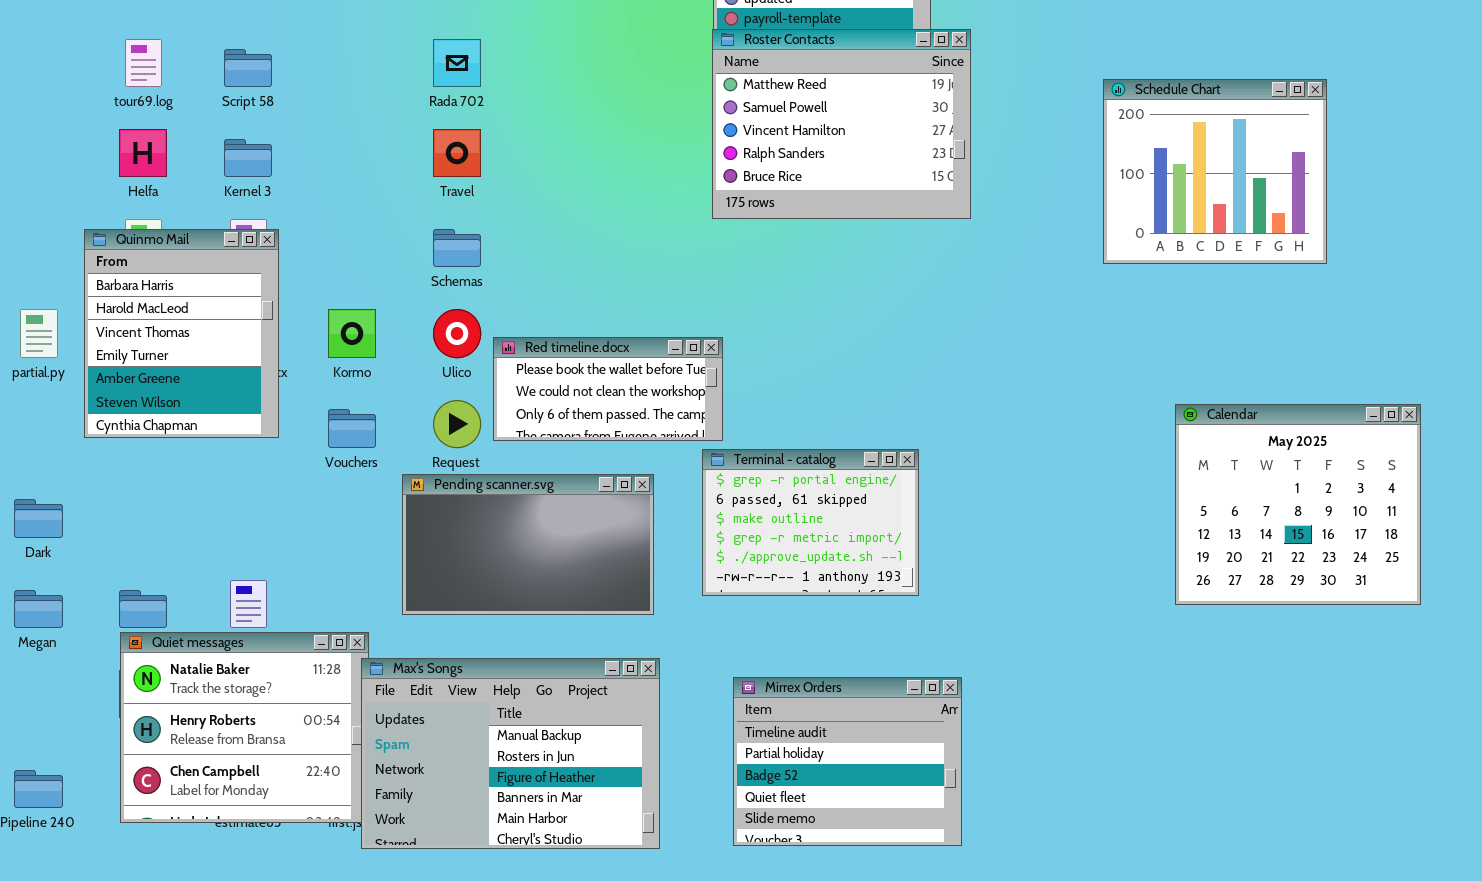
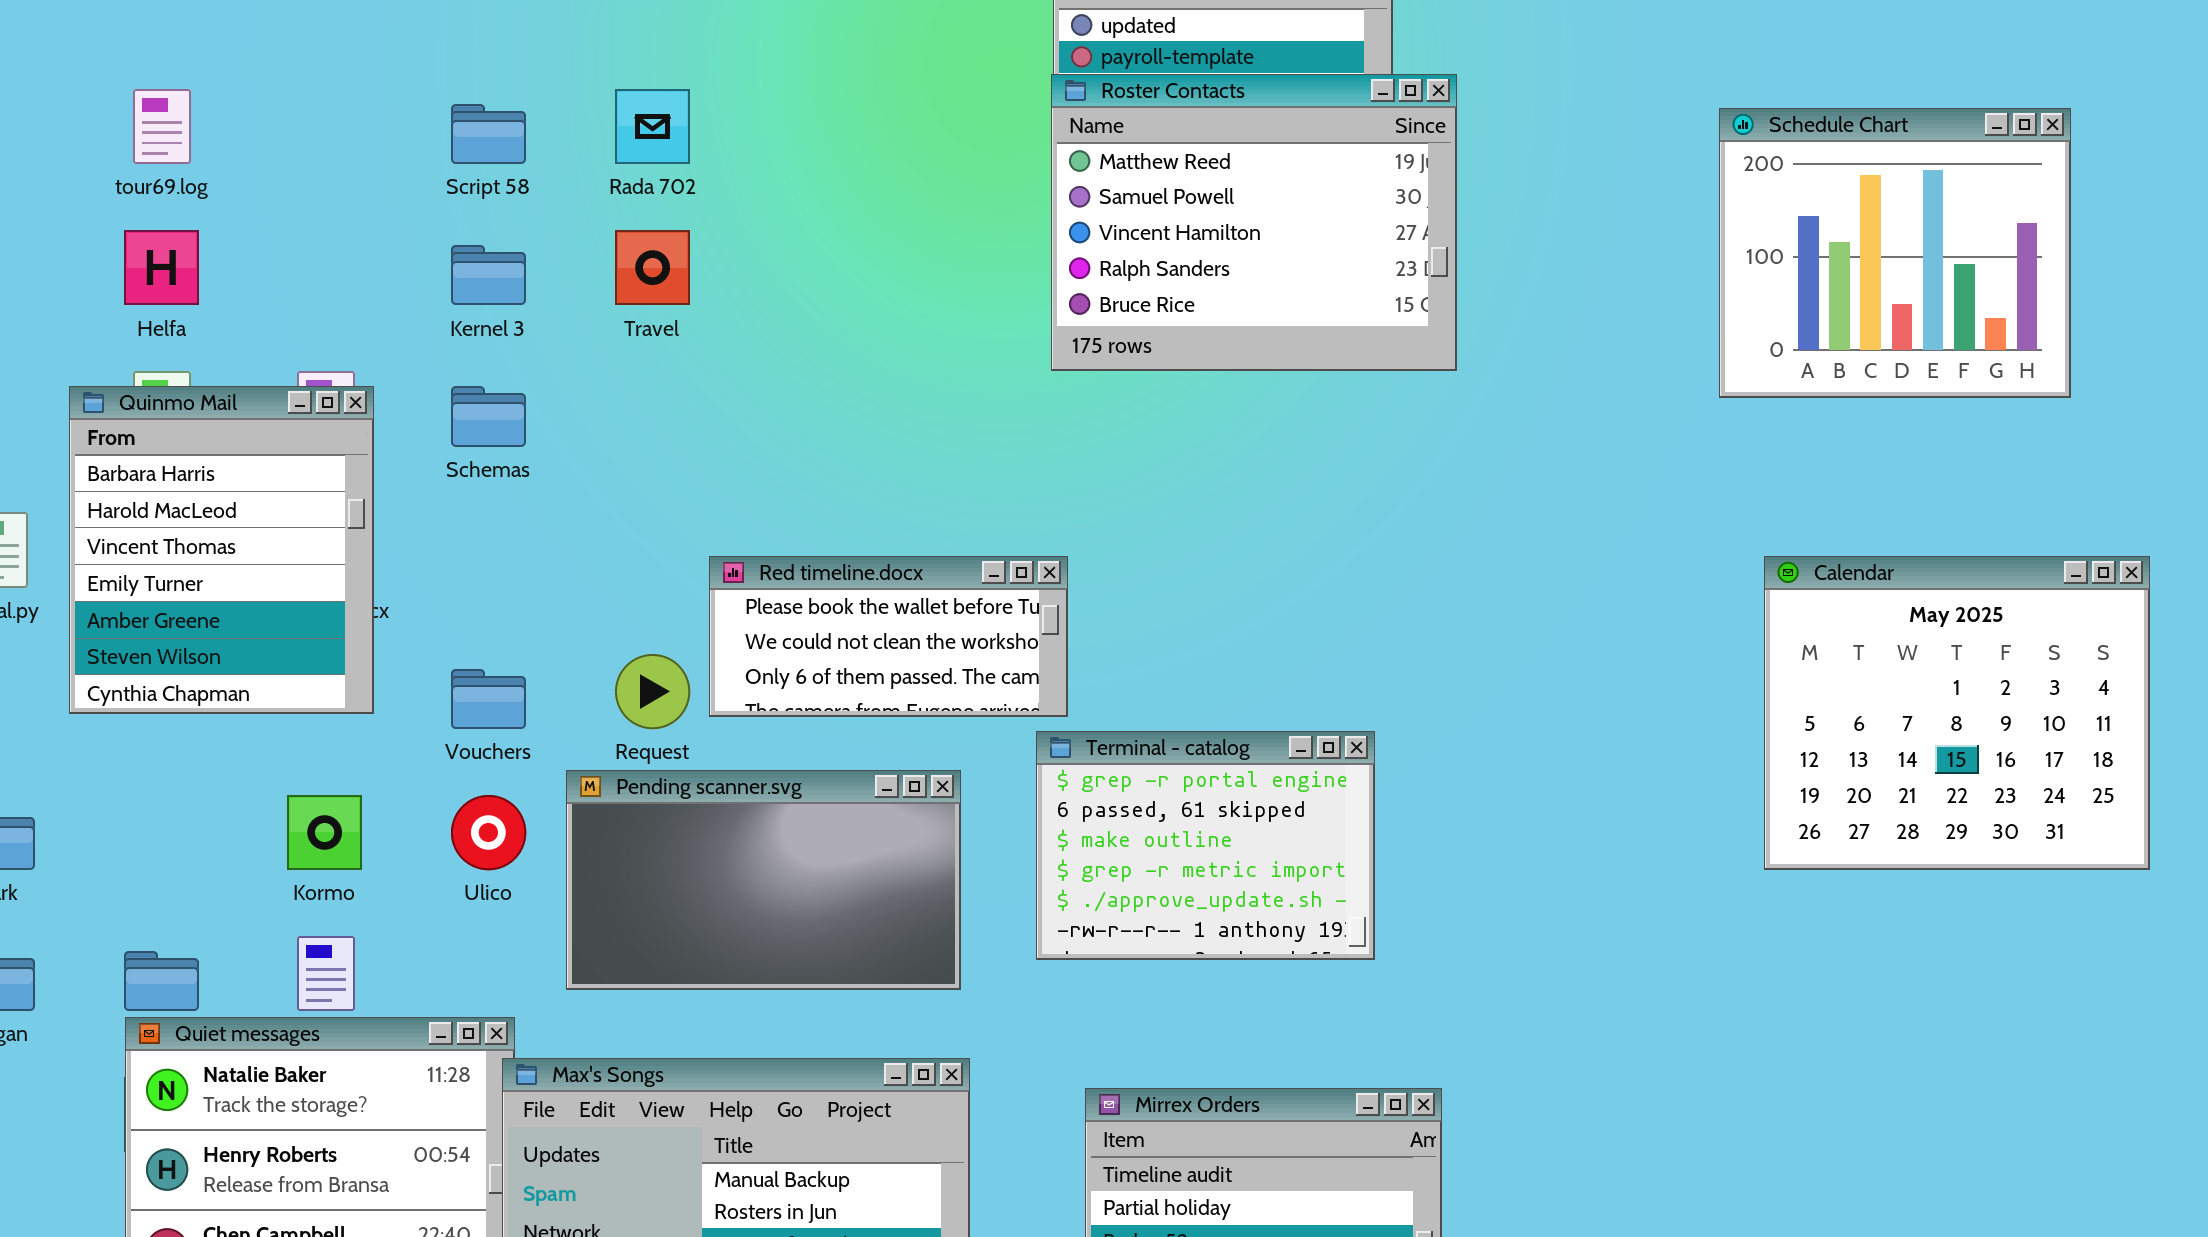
Script 58: [224,49,272,87] -> [451,104,526,164], moved
Schedule Chart: [1103,79,1327,264] -> [1719,108,2071,398], moved
Kernel 3: [224,139,272,177] -> [451,245,526,305], moved
Schemas: [433,229,481,267] -> [451,386,526,447], moved
Kormo: [328,309,376,358] -> [287,795,362,870], moved
Ulico: [433,309,481,358] -> [451,795,526,870], moved
Calendar: [1175,404,1421,605] -> [1764,556,2150,870], moved

